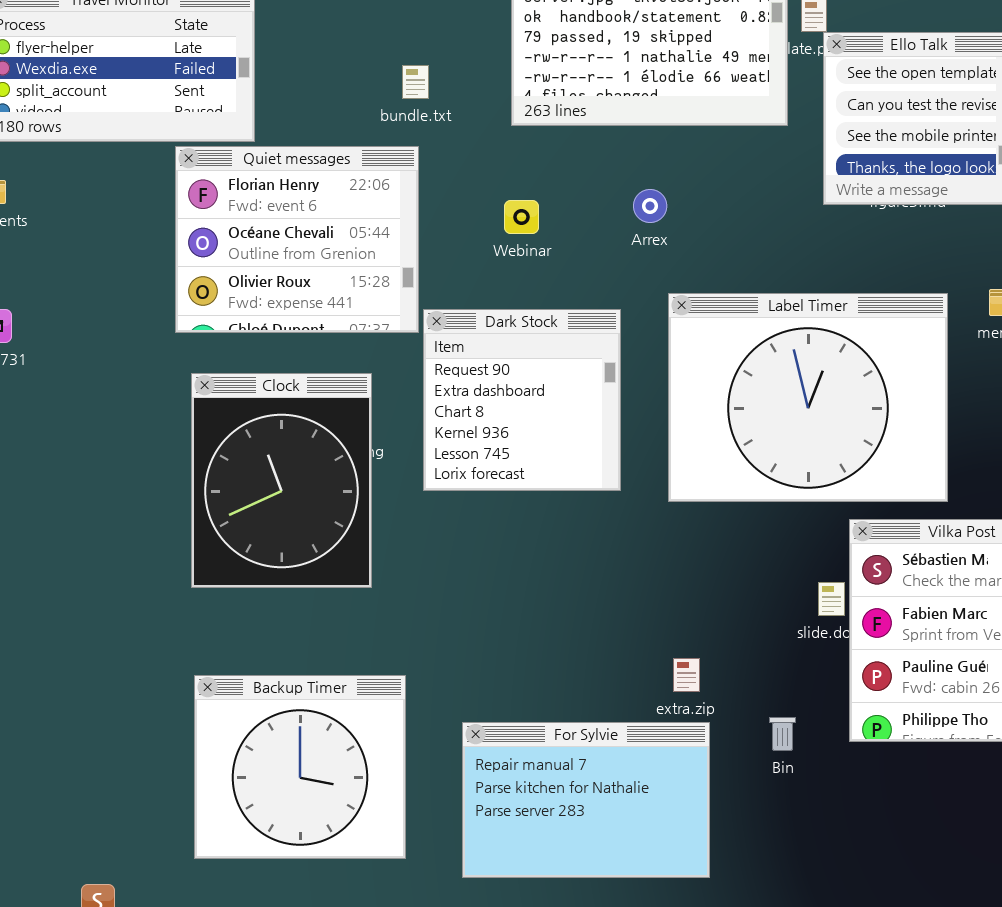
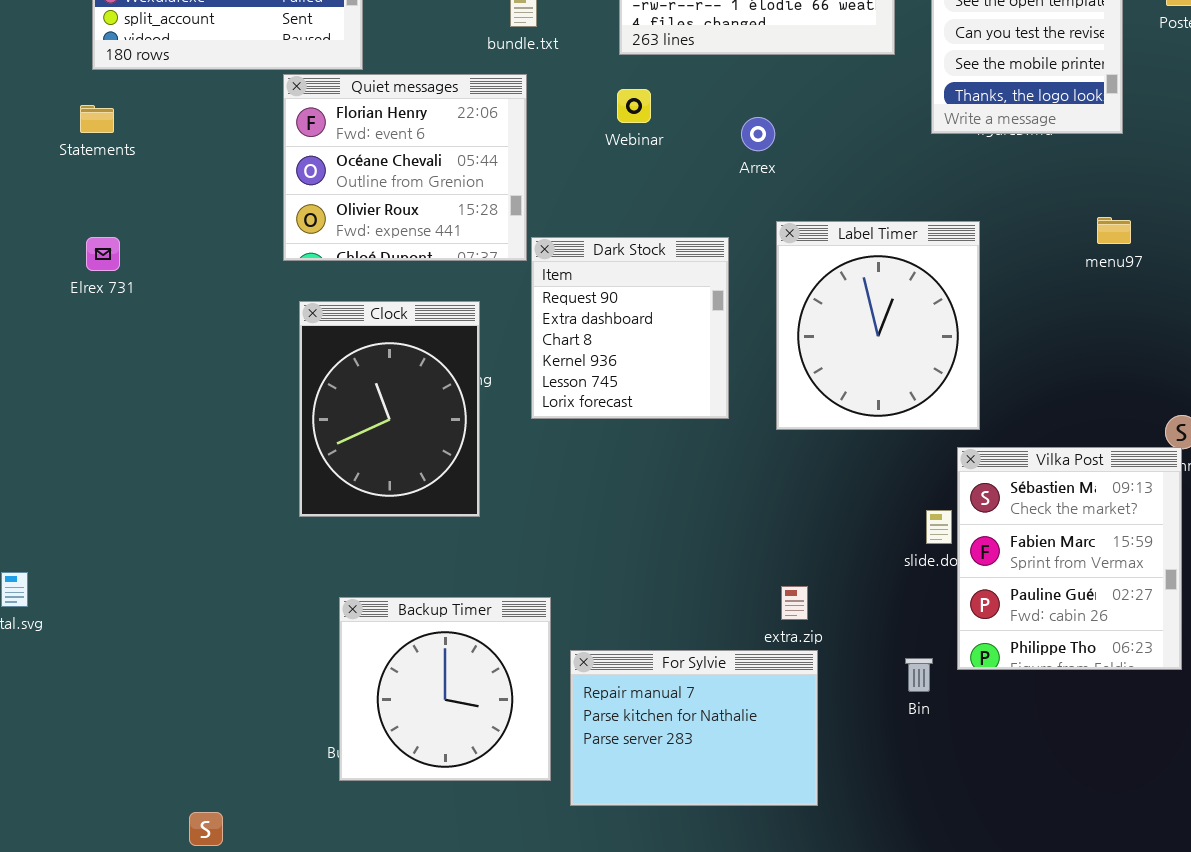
Webinar: [504,200,539,234] -> [617,89,651,123], moved
Label Timer: [668,293,948,502] -> [776,221,980,430], resized
Backup Timer: [194,675,406,859] -> [339,597,551,781], moved
Bin: [769,717,796,751] -> [905,658,933,692], moved

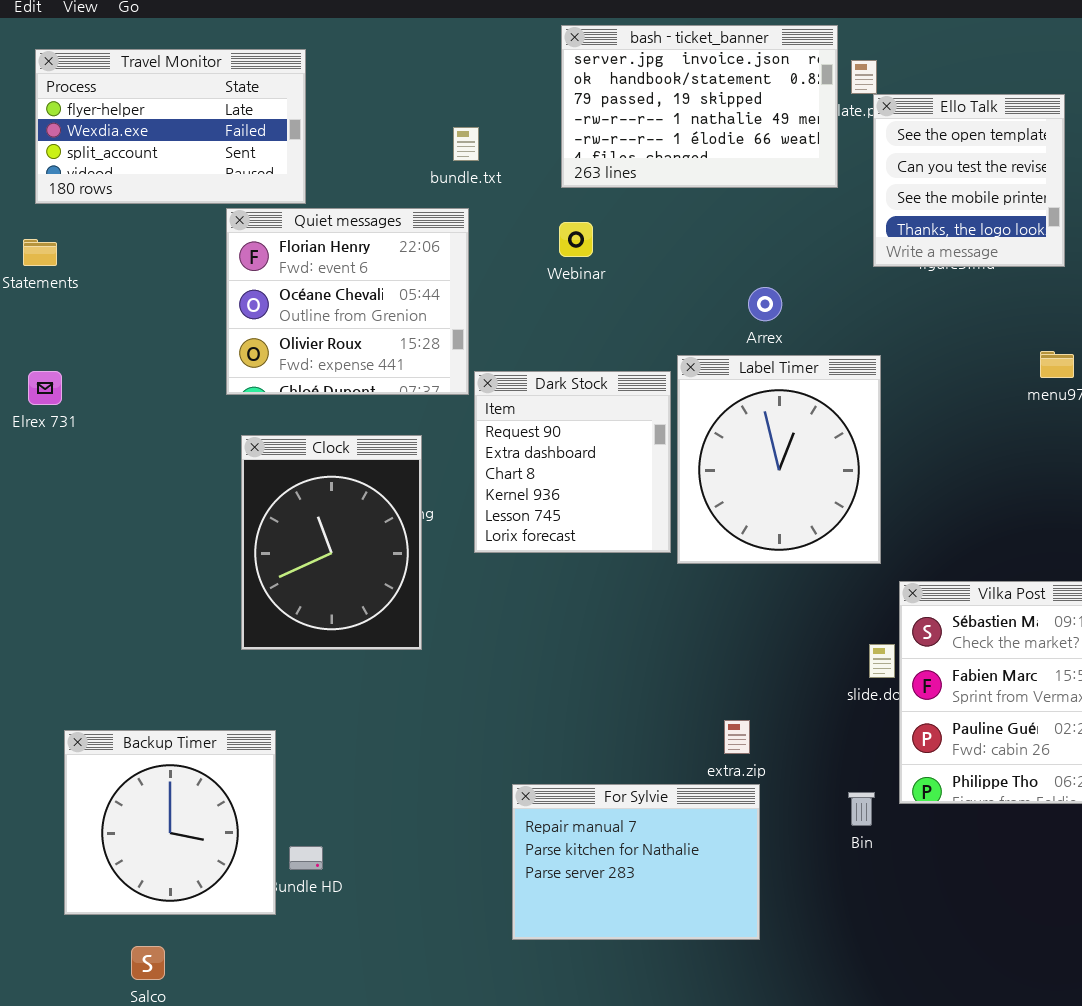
Arrex: [741,117,775,151] -> [748,287,782,321], moved
Label Timer: [776,221,980,430] -> [677,355,881,564], moved
Backup Timer: [339,597,551,781] -> [64,730,276,915], moved

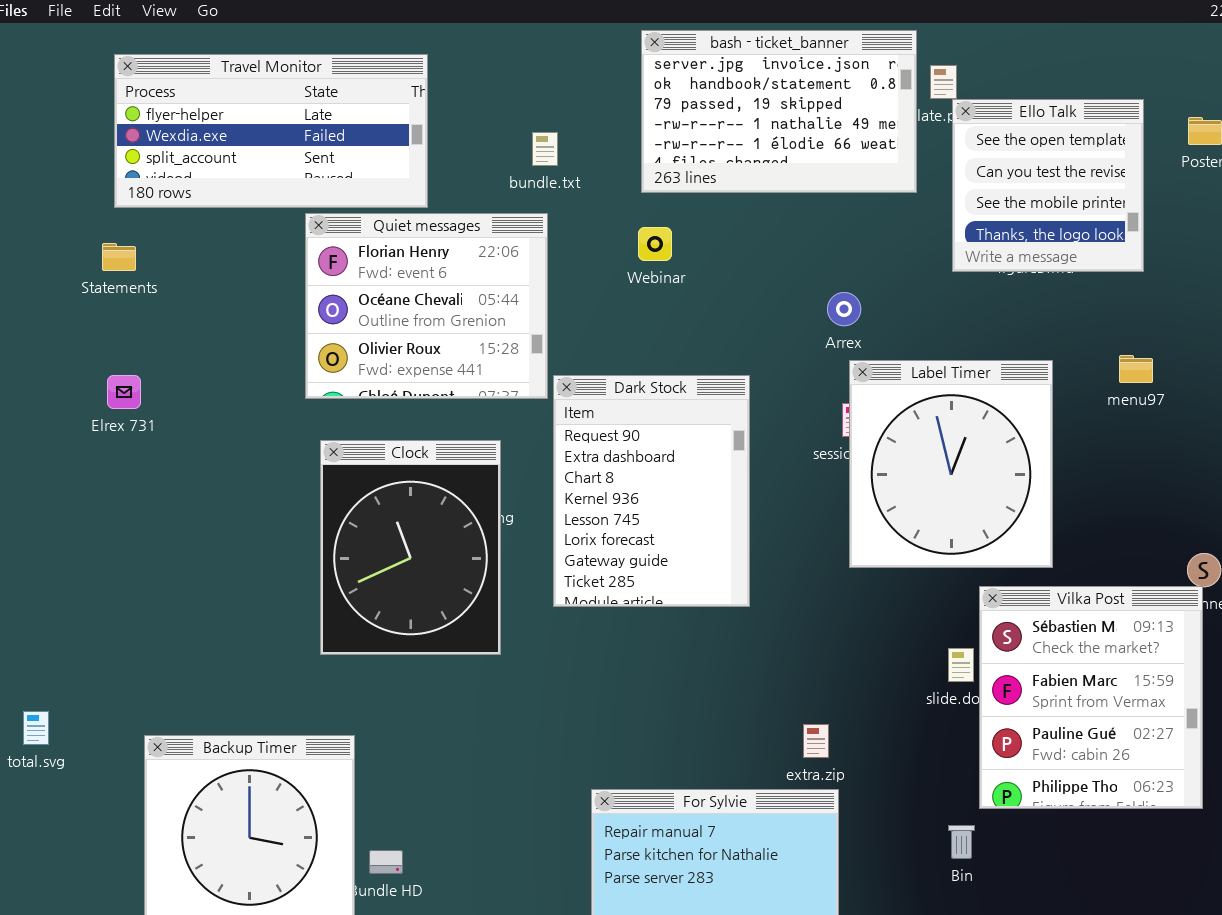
Travel Monitor: [35,49,306,204] -> [114,54,428,208], resized
Label Timer: [677,355,881,564] -> [849,360,1053,568], moved
Dark Stock: [474,371,671,553] -> [553,375,750,607], resized
Bin: [848,792,875,826] -> [948,825,975,859], moved

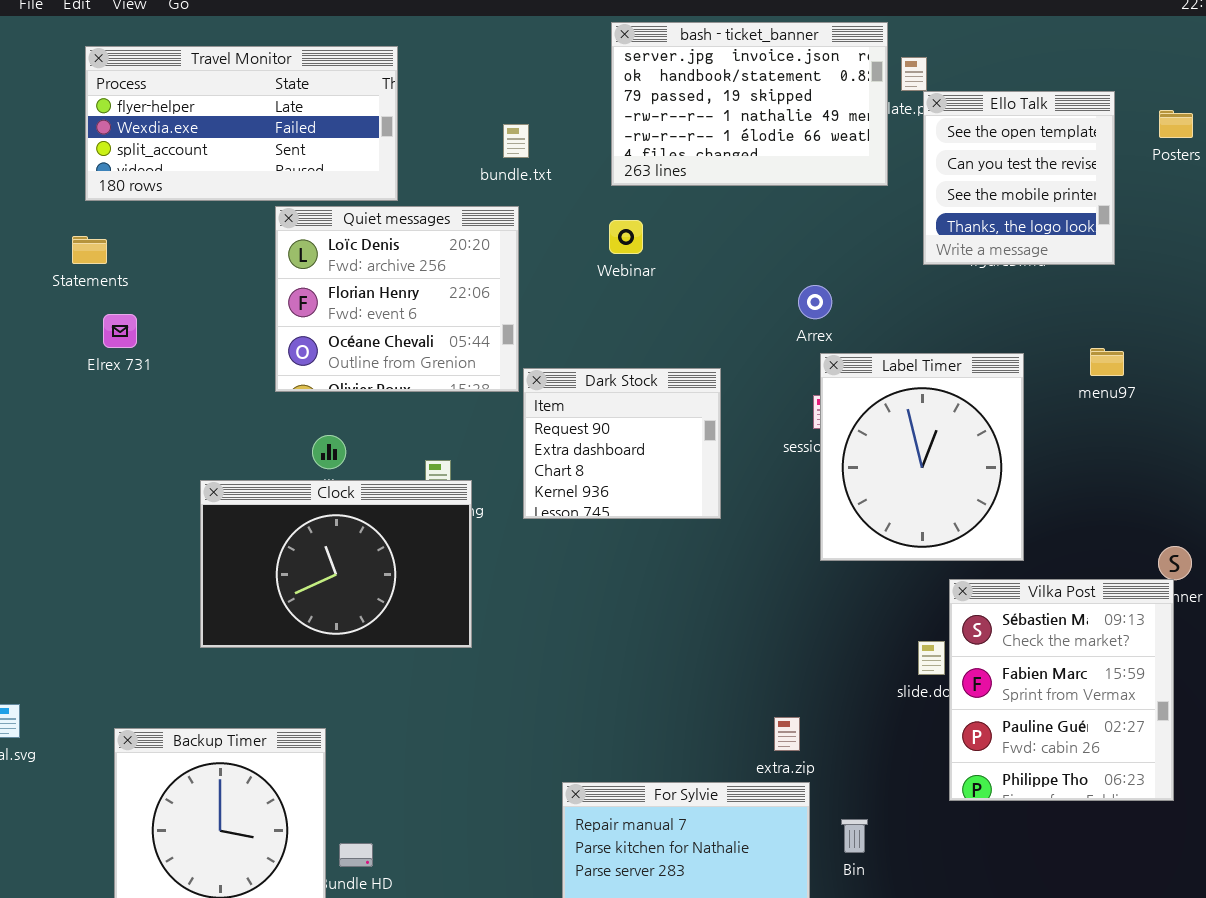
Quiet messages: [305,213,548,399] -> [275,206,519,392], scrolled up 1 row
Elrex 731: [107,375,141,409] -> [103,314,137,348], moved
Dark Stock: [553,375,750,607] -> [523,368,721,519], resized
Clock: [320,440,501,655] -> [200,480,472,648], resized
Bin: [948,825,975,859] -> [841,819,868,853], moved

